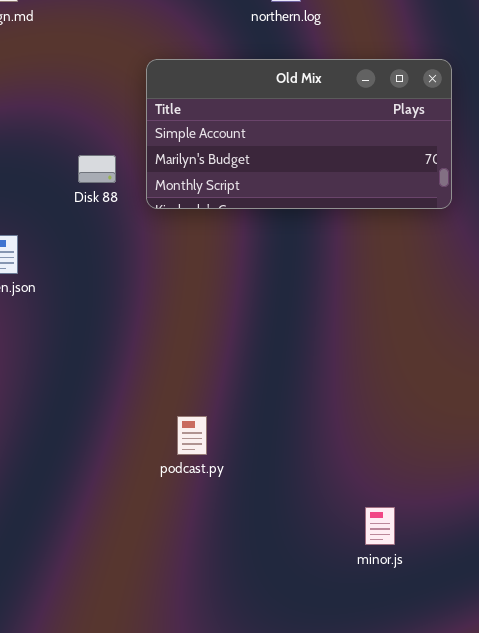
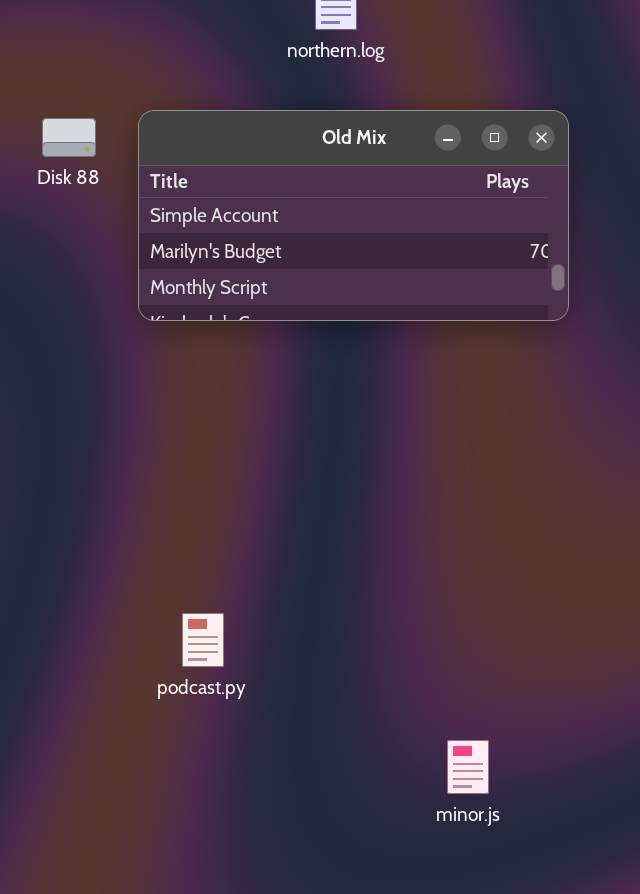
Disk 88: [78,155,116,183] -> [42,118,96,157], moved

